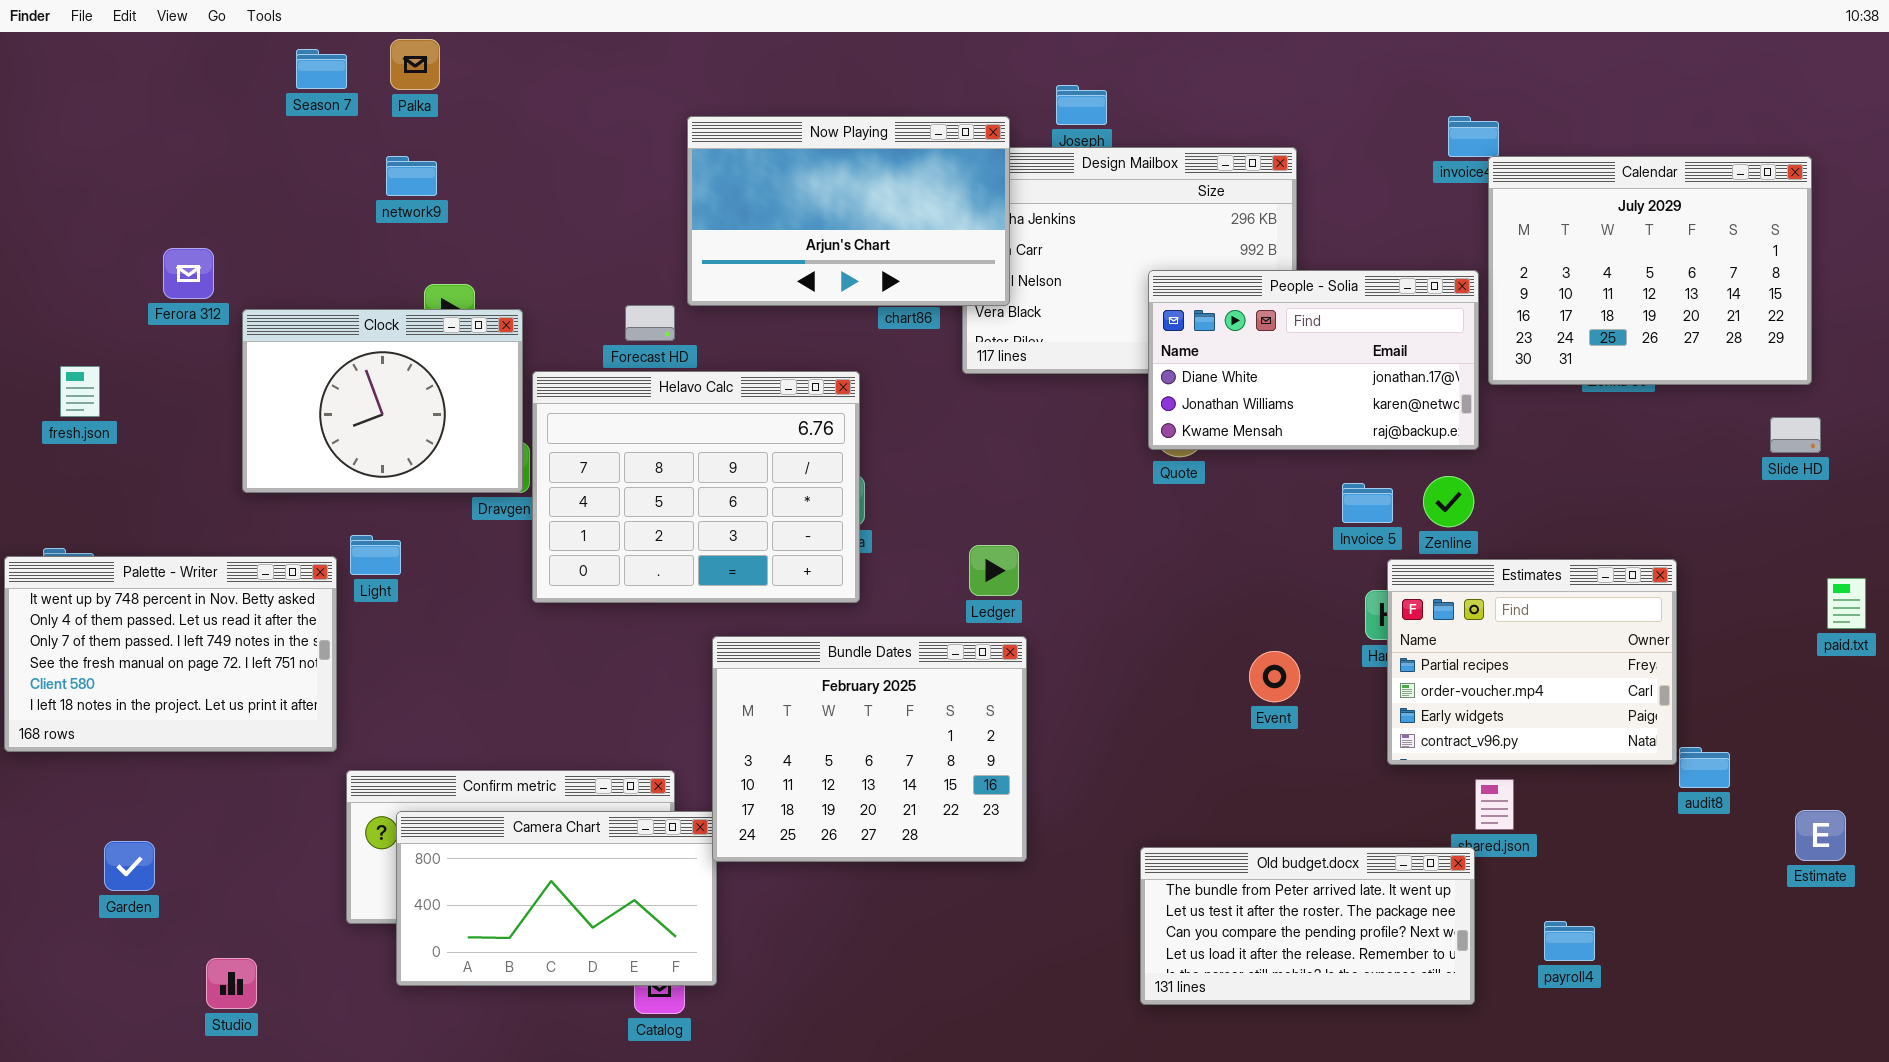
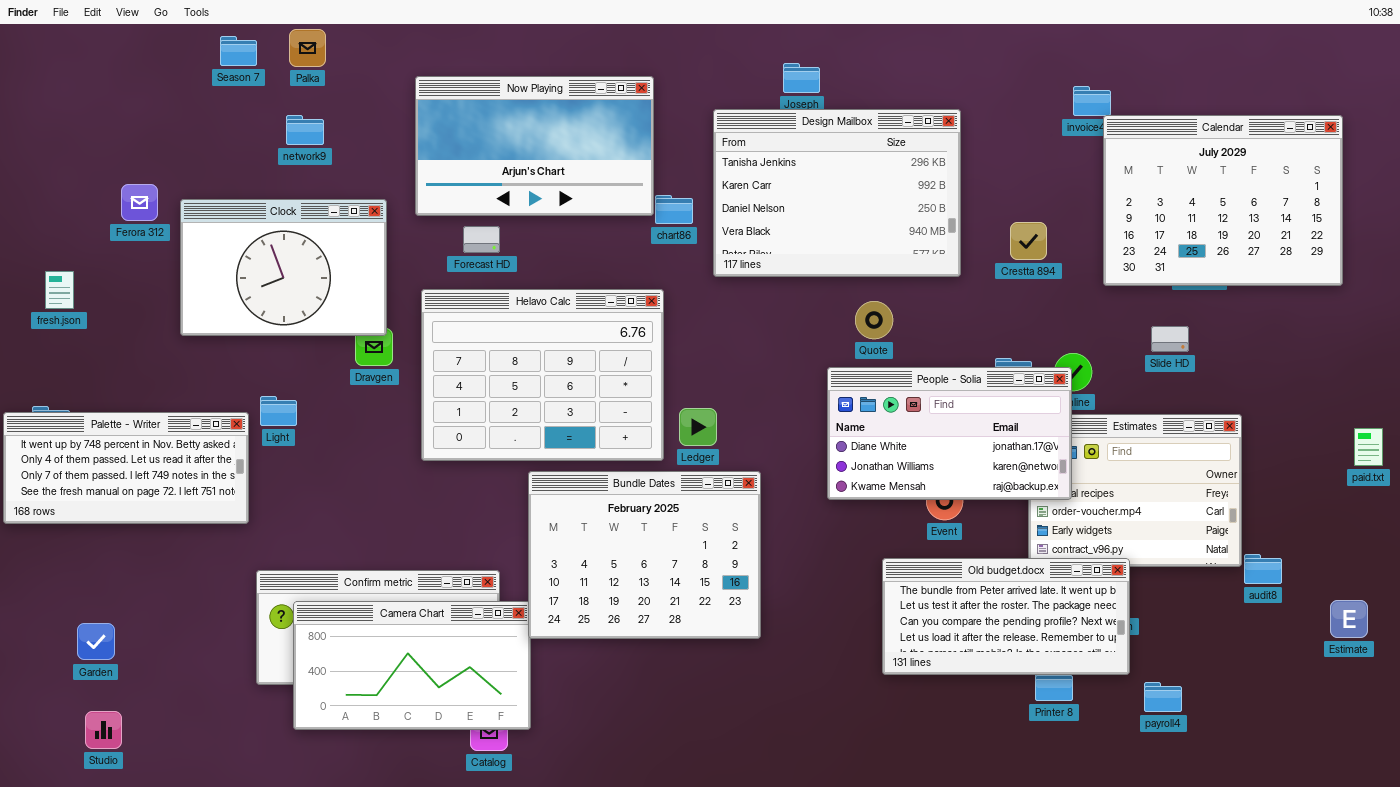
Now Playing: [687,116,1010,306] -> [415,76,654,216], moved
People - Solia: [1148,270,1479,450] -> [827,367,1072,500], moved
Clock: [242,309,523,493] -> [180,199,387,336], moved
Helavo Calc: [532,371,860,603] -> [421,289,664,461], moved
Slide HD: [1770,417,1821,453] -> [1151,326,1189,352], moved
Ledger: [969,545,1019,596] -> [679,408,717,446], moved
Palette - Writer: [4,556,337,752] -> [3,412,249,524], resized
Old budget.docx: [1140,847,1475,1005] -> [882,558,1130,675], moved
Studio: [206,958,257,1009] -> [85,711,122,749], moved

